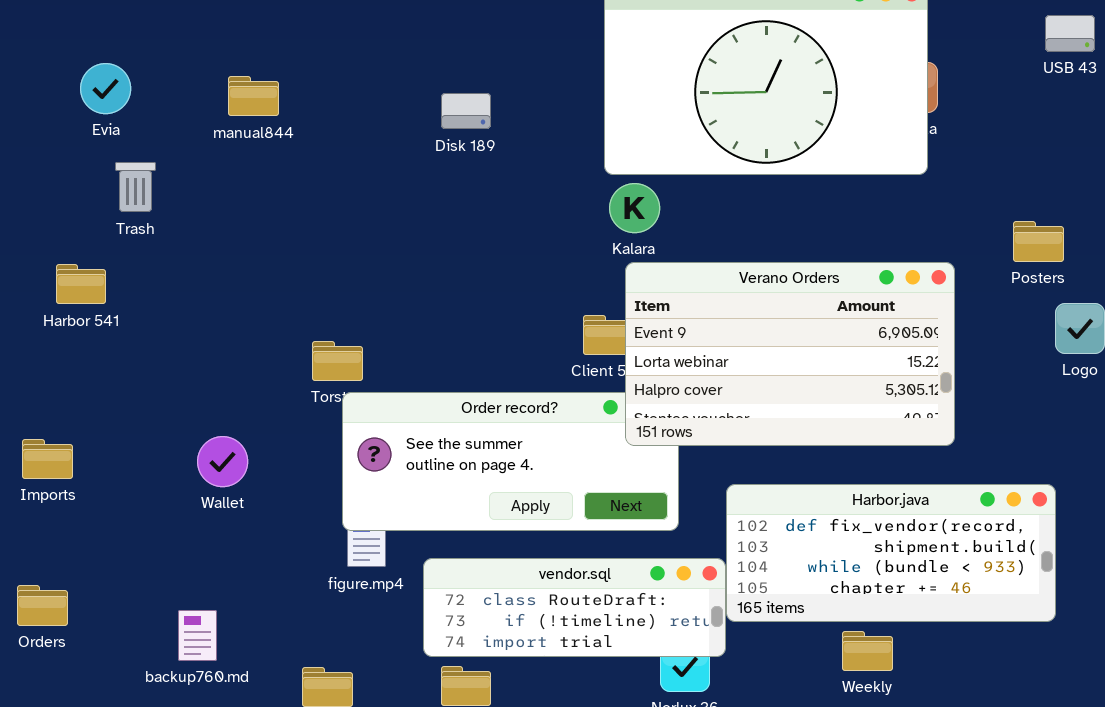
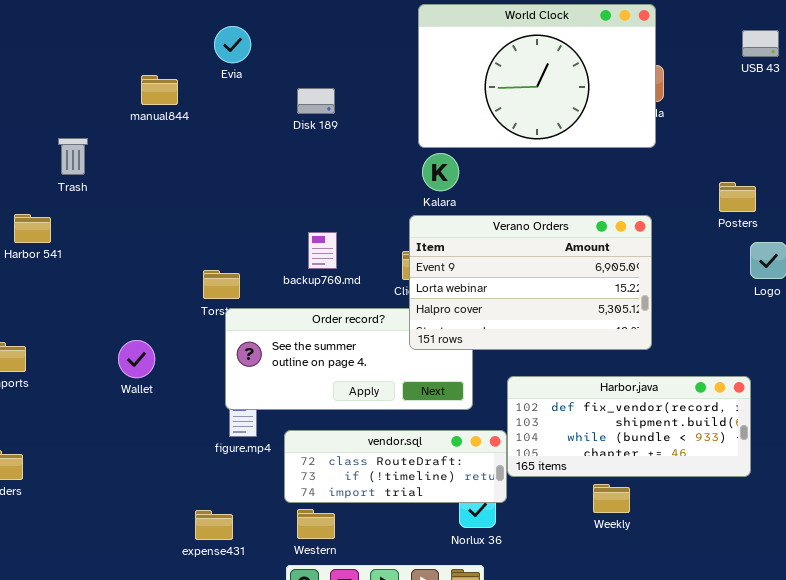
Evia: [80,63,131,114] -> [214,26,251,63], moved
Verano Orders: [625,262,955,446] -> [409,215,652,350], moved
backup760.md: [178,610,217,661] -> [308,232,337,269], moved

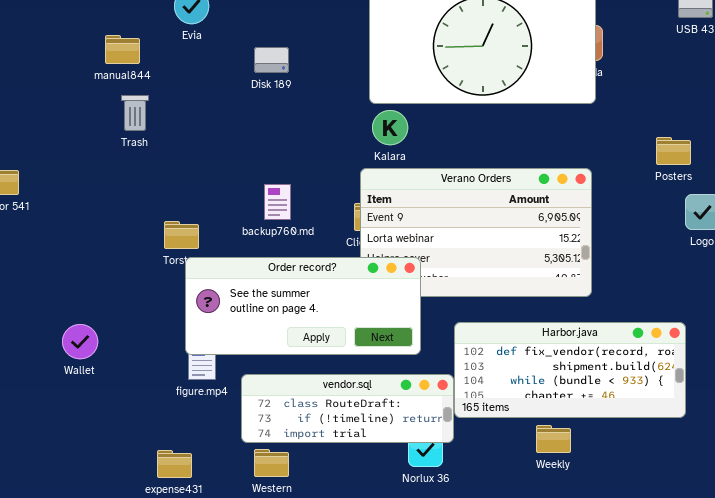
Trash: [58,138,88,175] -> [121,95,149,131], moved
Order record?: [225,308,473,410] -> [185,257,421,355], raised
Wallet: [118,340,155,378] -> [62,324,98,359], moved

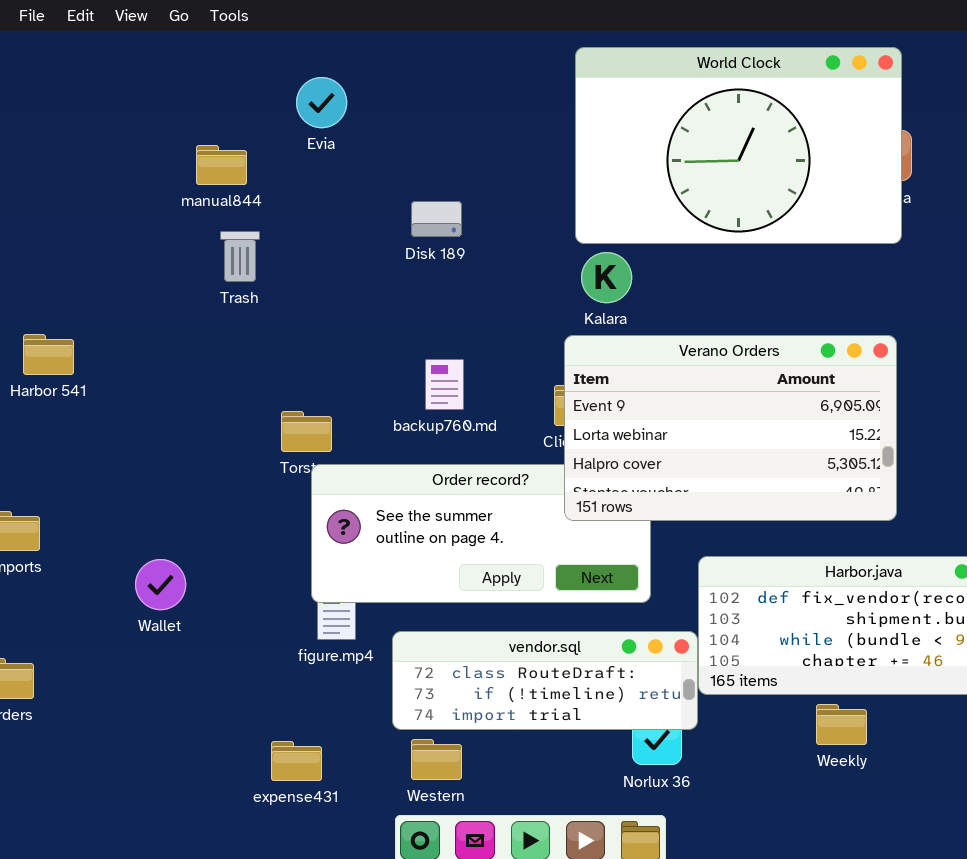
Disk 189: [254,47,289,73] -> [411,201,462,237], moved
Verano Orders: [360,168,592,297] -> [564,335,897,521], raised

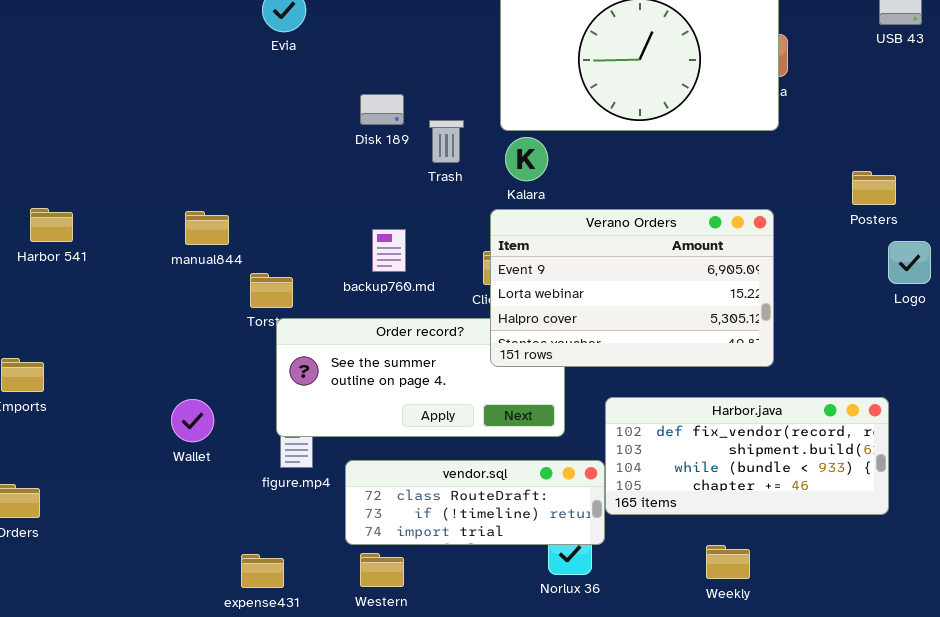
manual844: [196,145,247,185] -> [185,211,229,245], moved
Trash: [220,231,260,282] -> [429,120,464,163], moved
Wallet: [135,559,186,610] -> [171,399,214,442], moved
Weekly: [816,704,867,745] -> [706,545,750,579], moved

